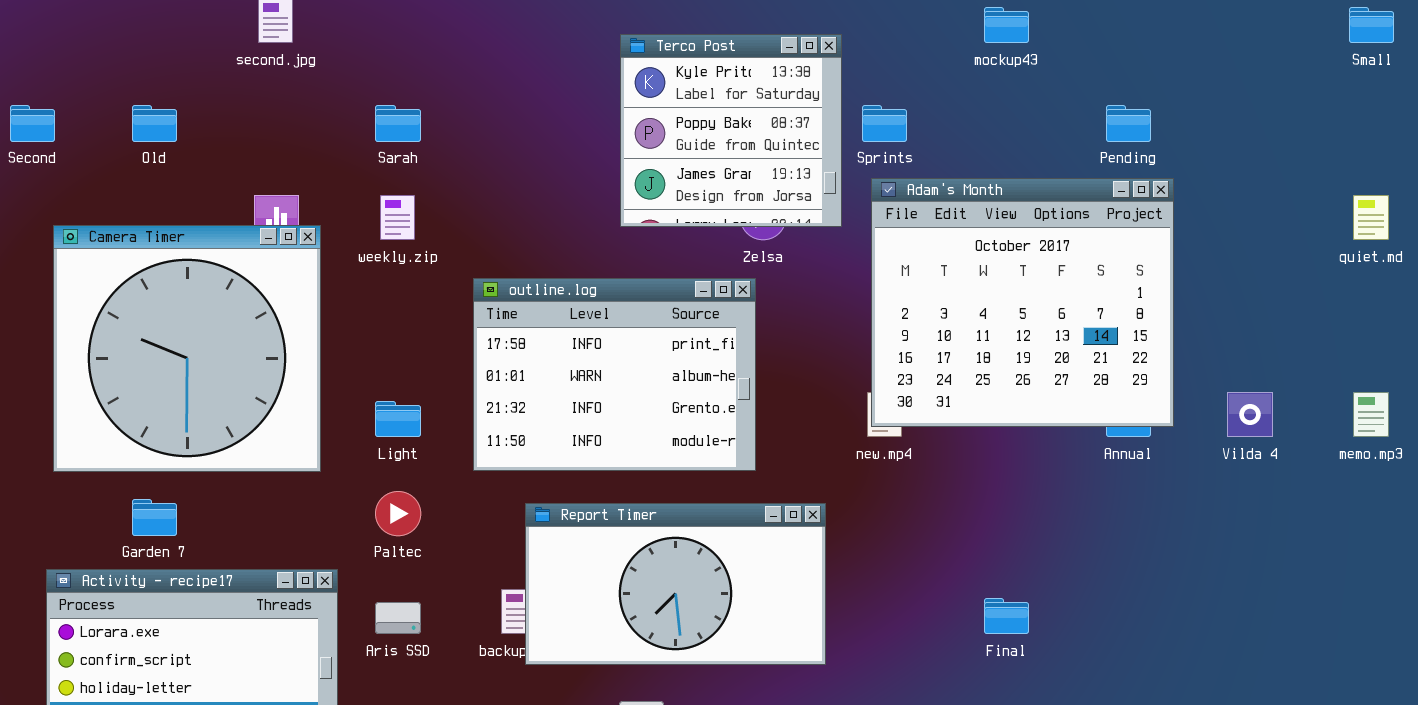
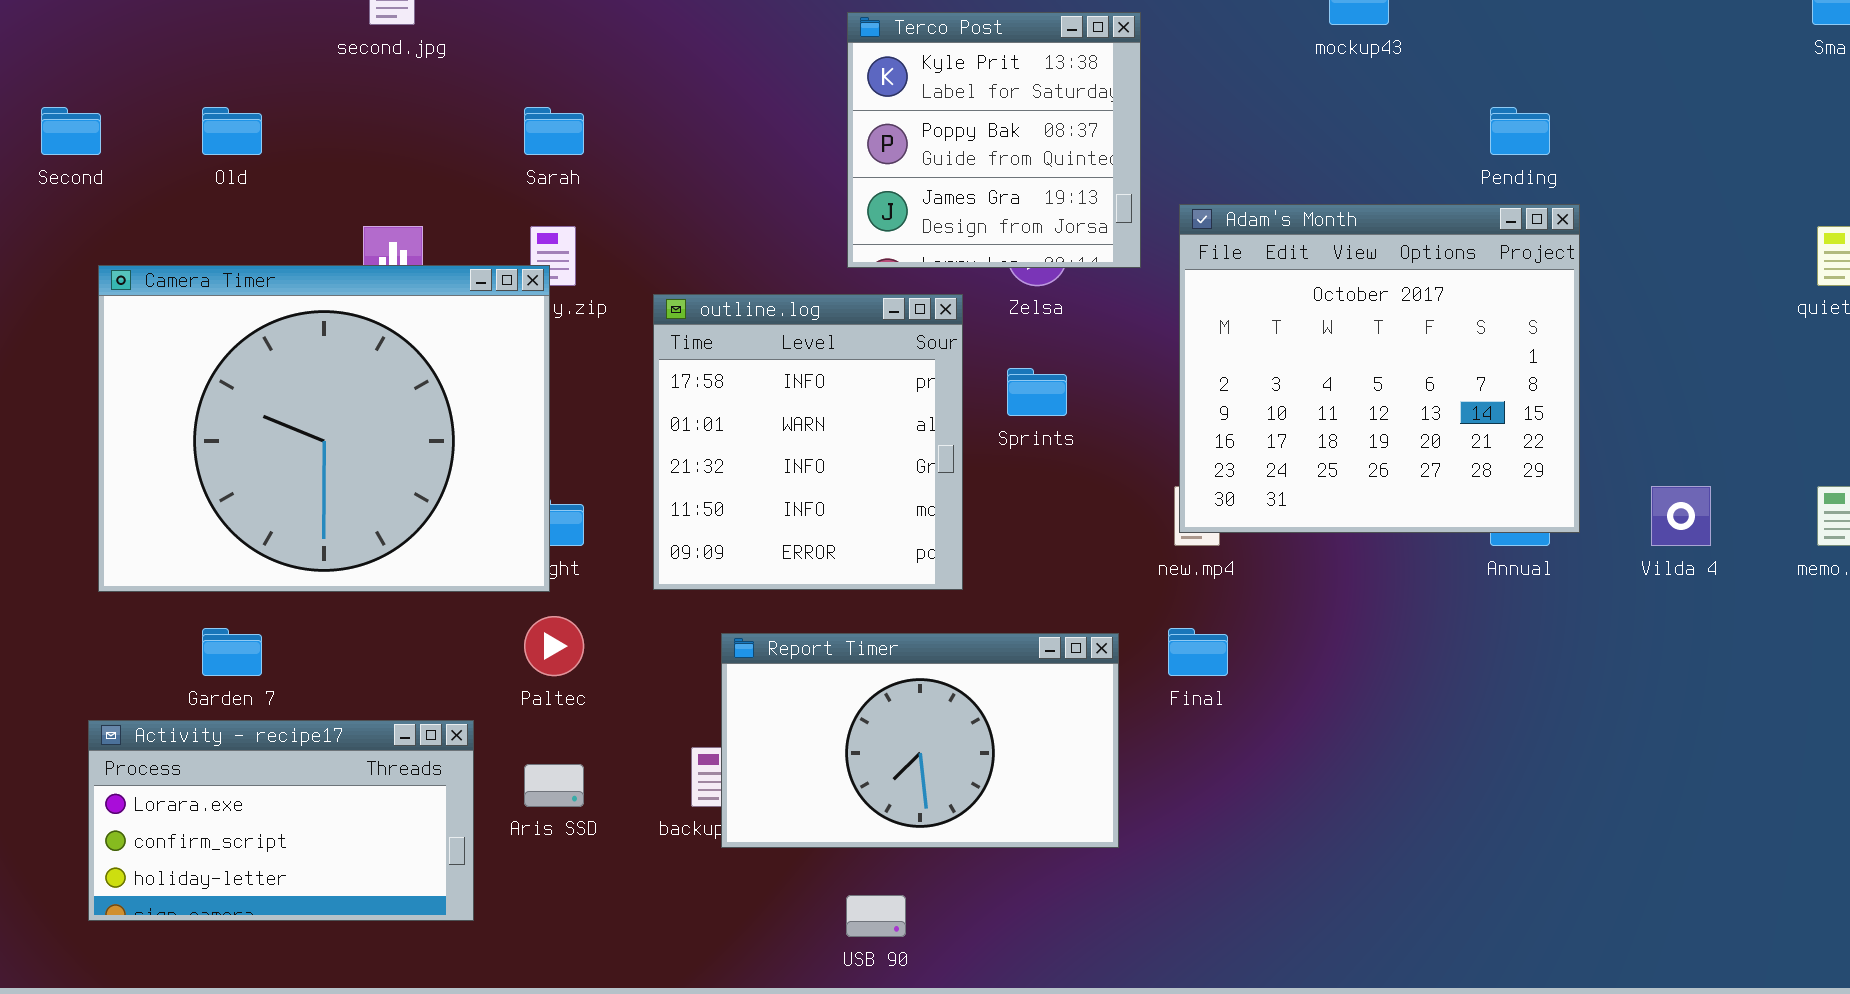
Sprints: [862,105,907,142] -> [1007,368,1067,416], moved
Camera Timer: [53,225,321,472] -> [98,265,550,592], resized
outline.log: [473,278,756,471] -> [653,294,963,590], resized
Final: [984,598,1029,634] -> [1168,628,1228,676], moved

